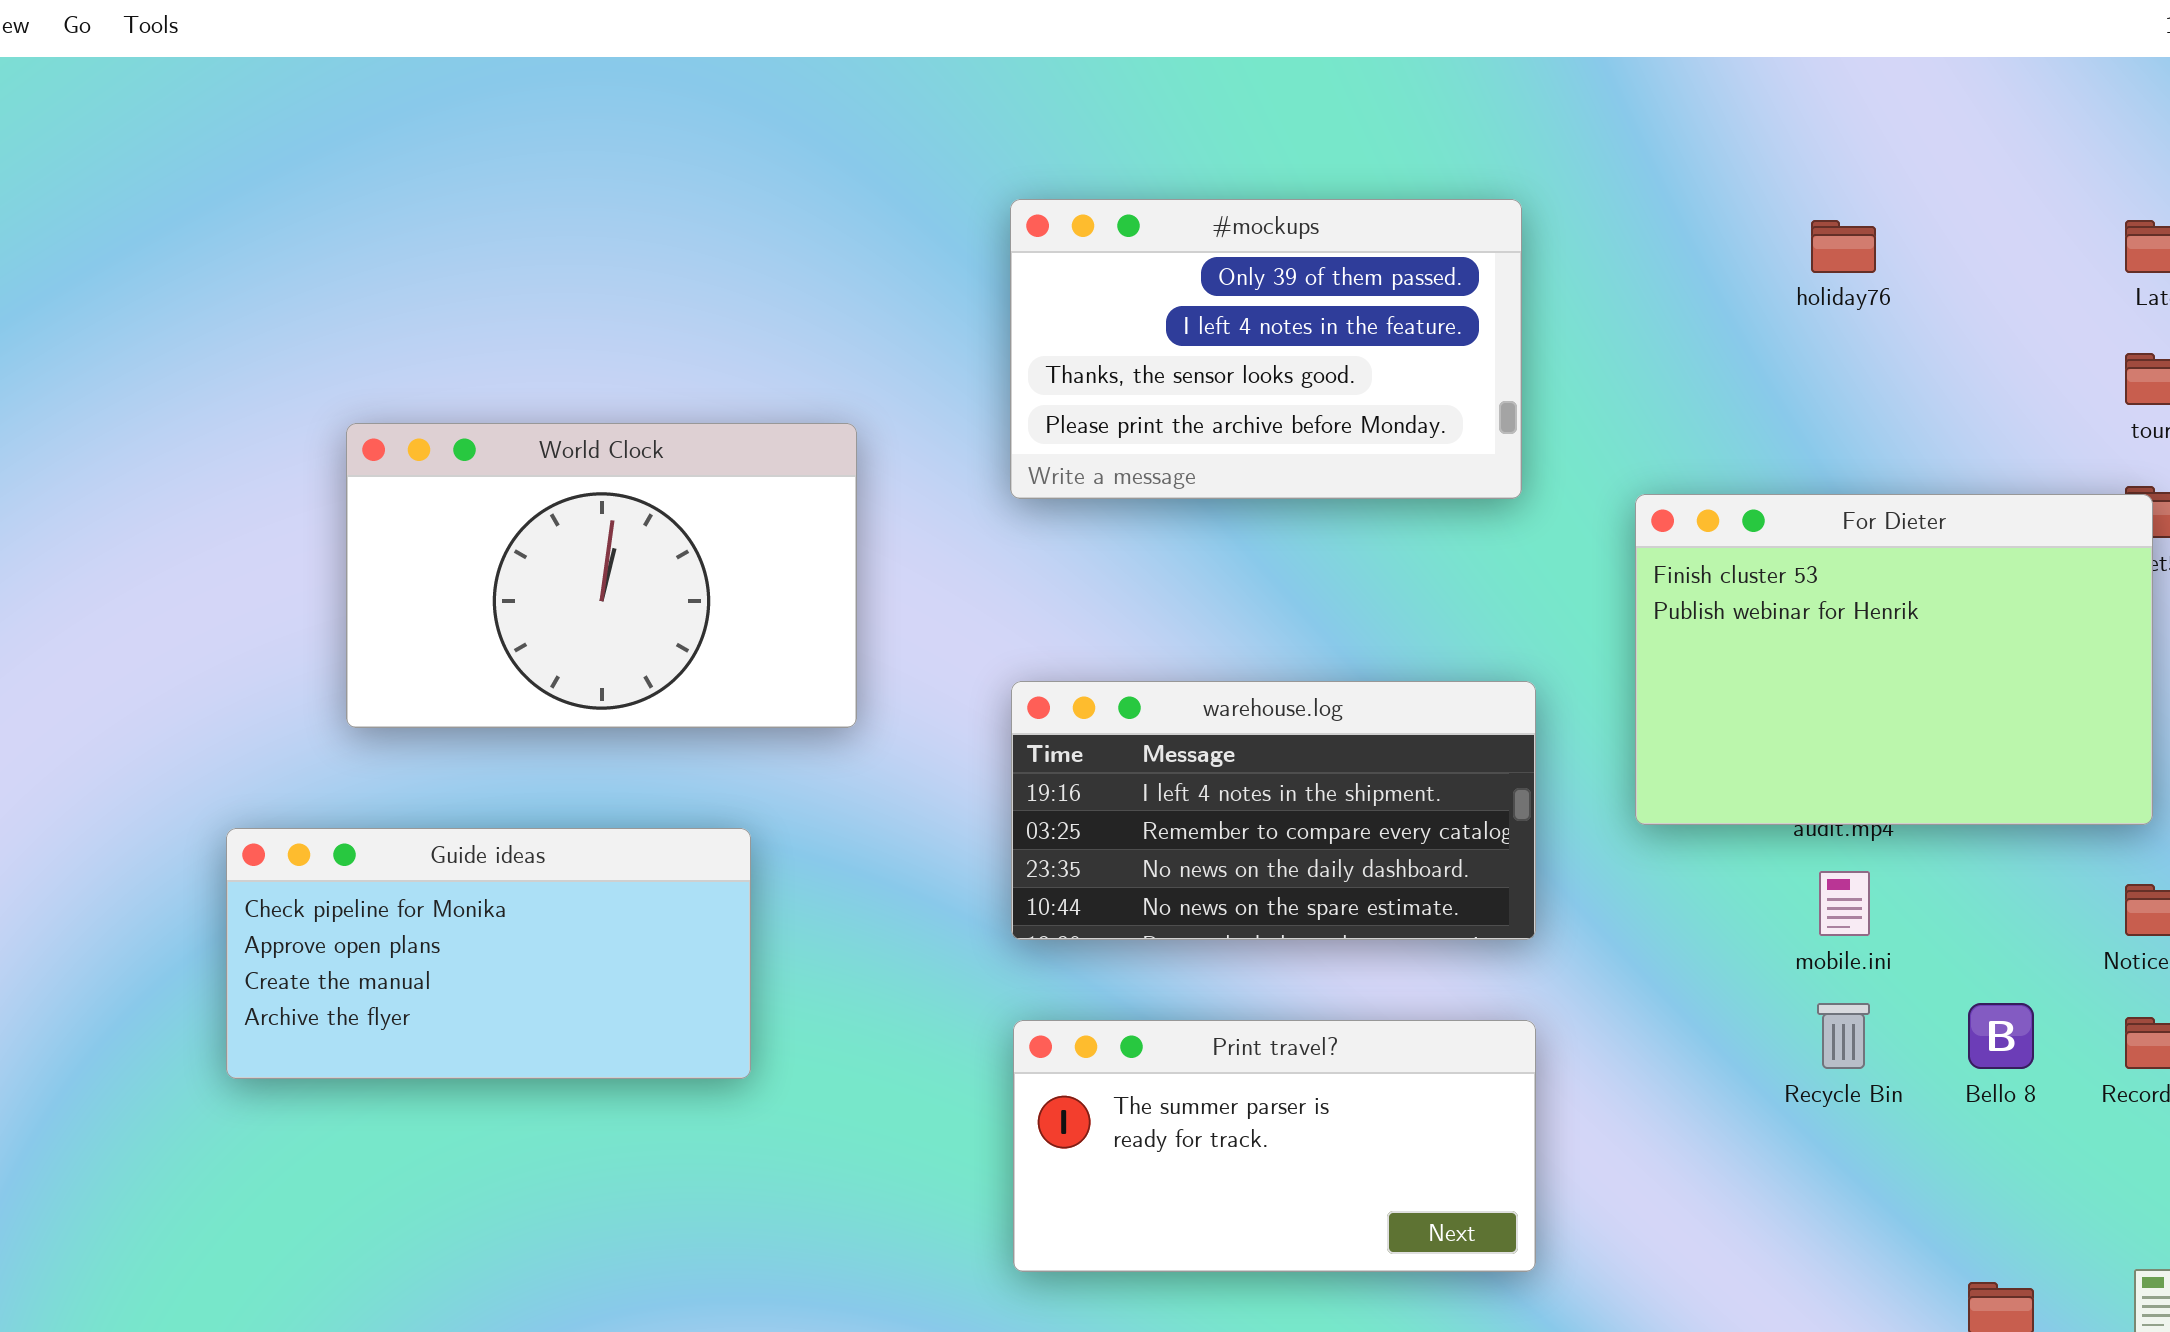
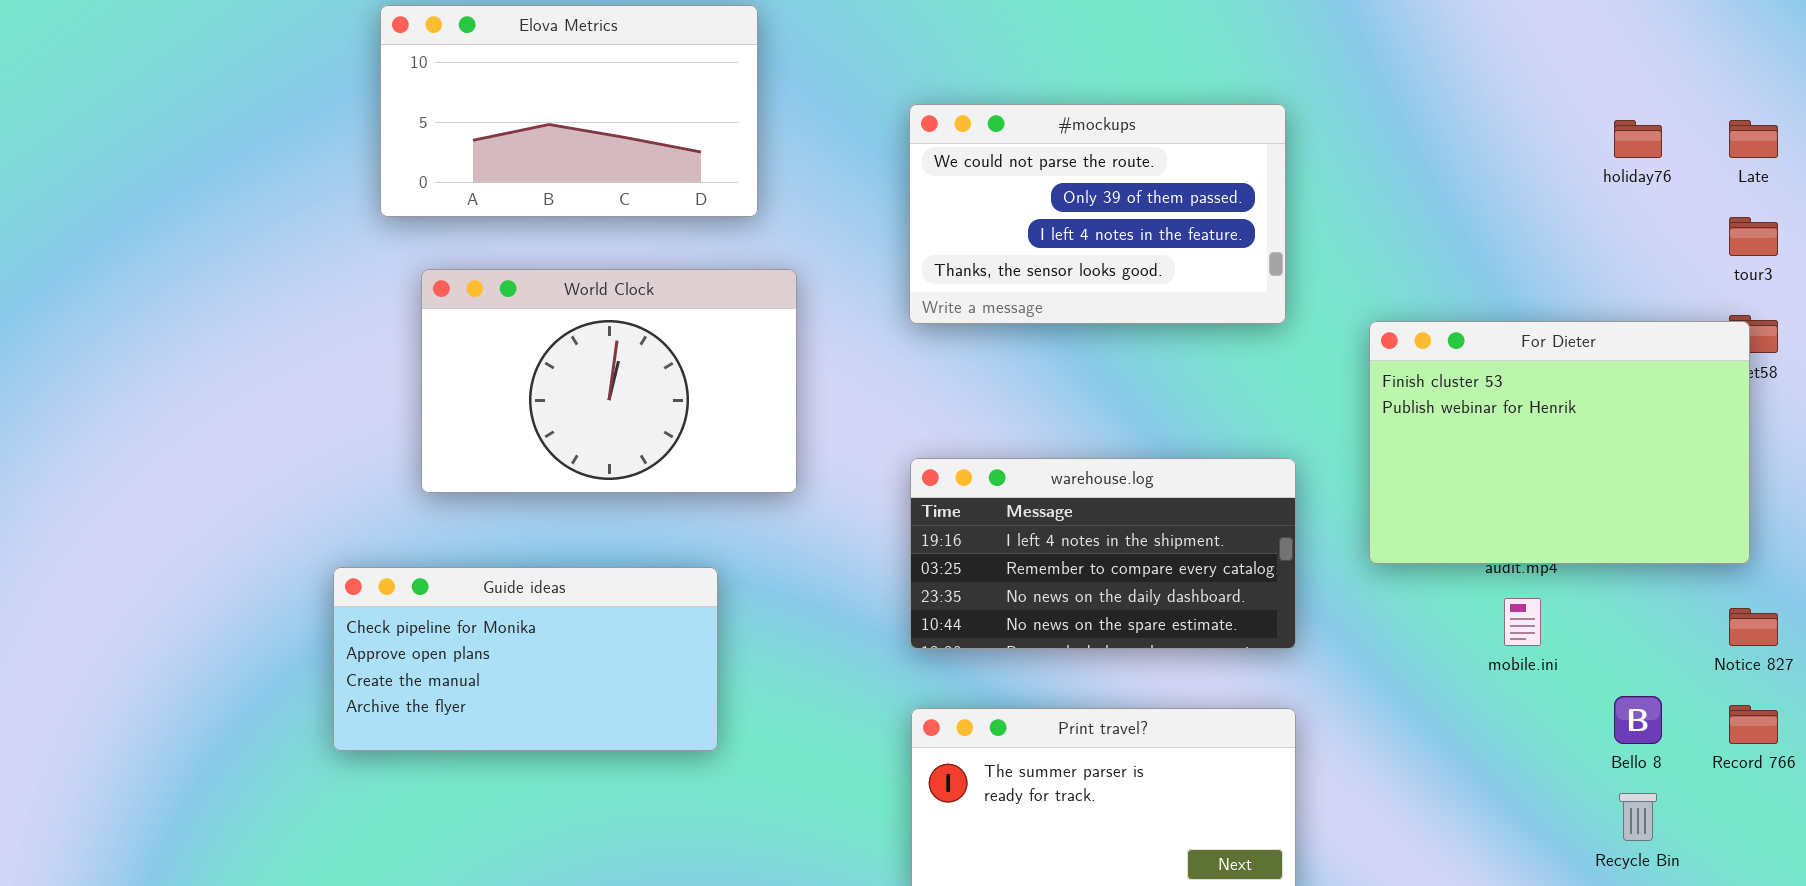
Elova Metrics: none -> [380,5,758,217], opened
#mockups: [1010,199,1522,499] -> [909,104,1286,324], scrolled up 1 row
holiday76: [1811,220,1876,273] -> [1614,120,1662,158], moved
Recycle Bin: [1817,1003,1870,1069] -> [1619,793,1657,841], moved

